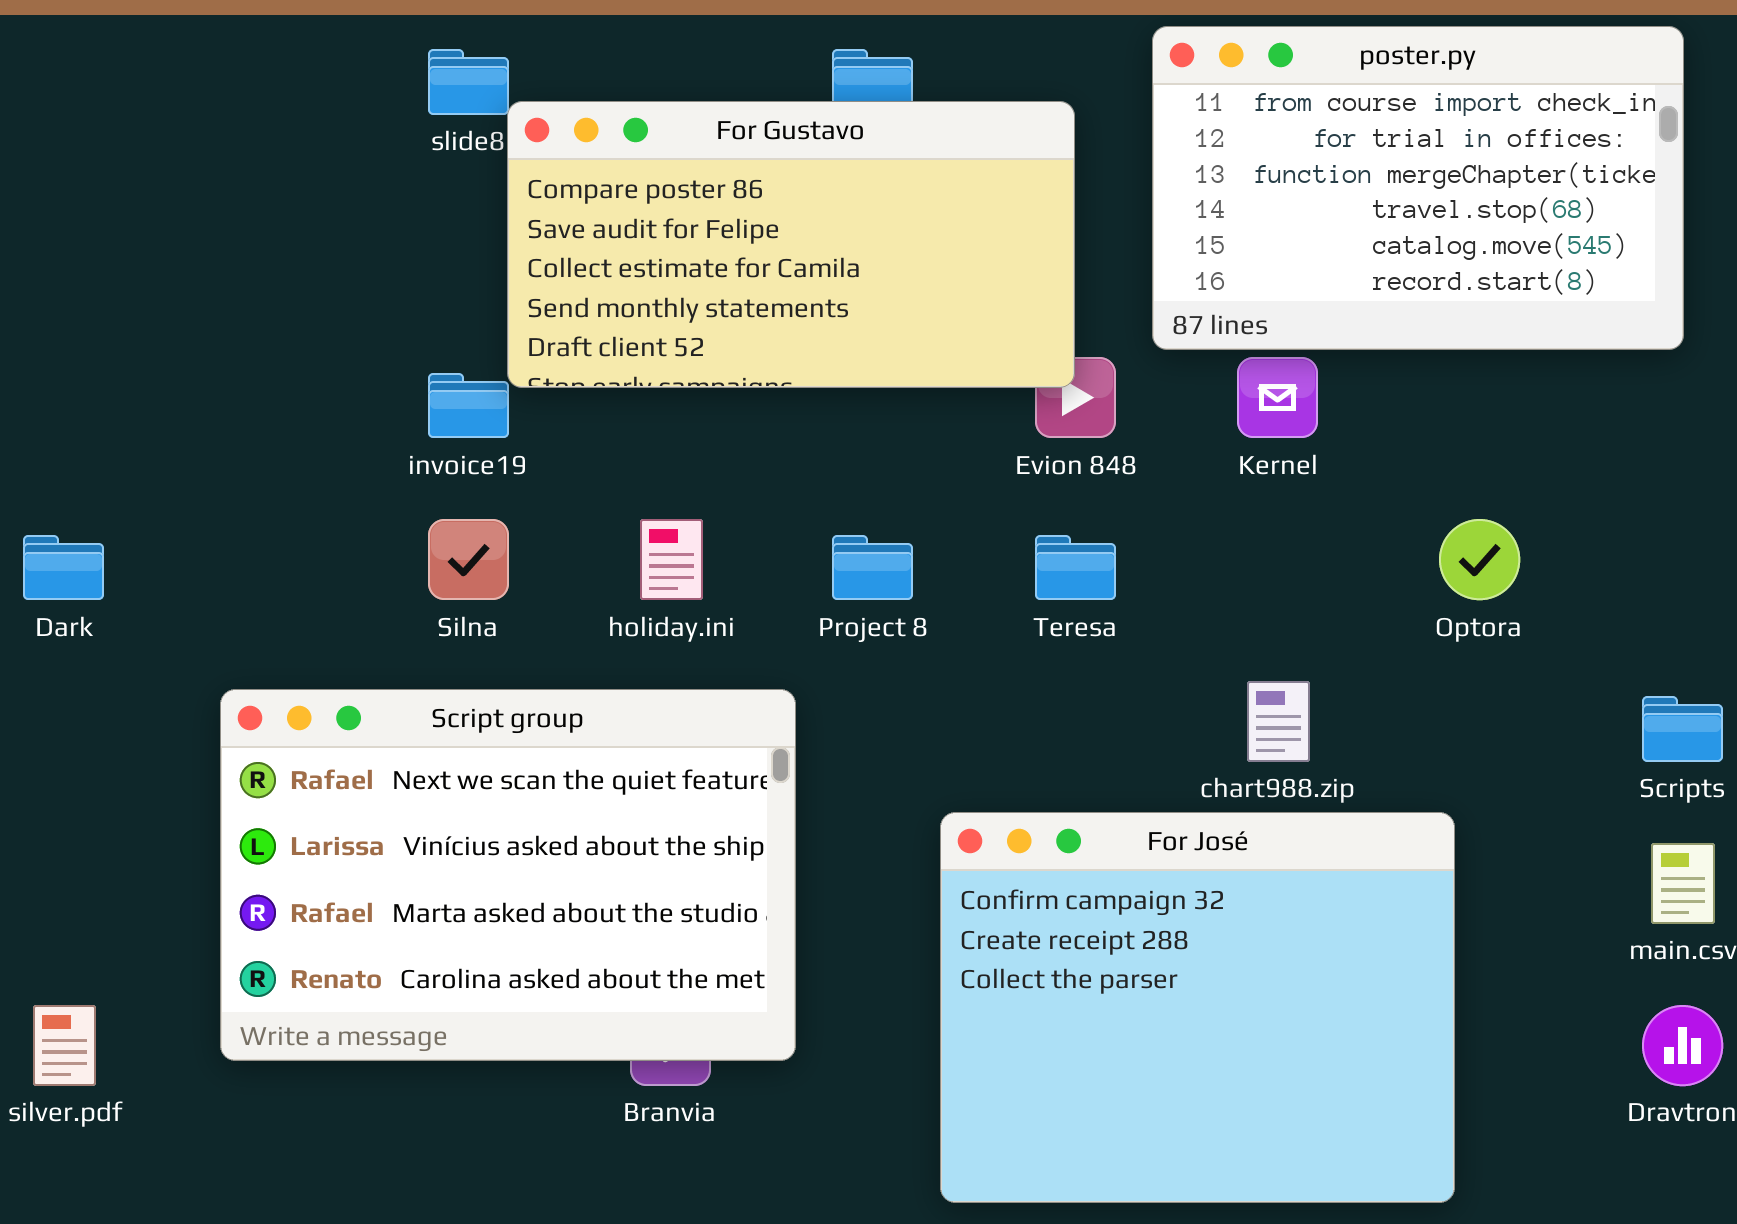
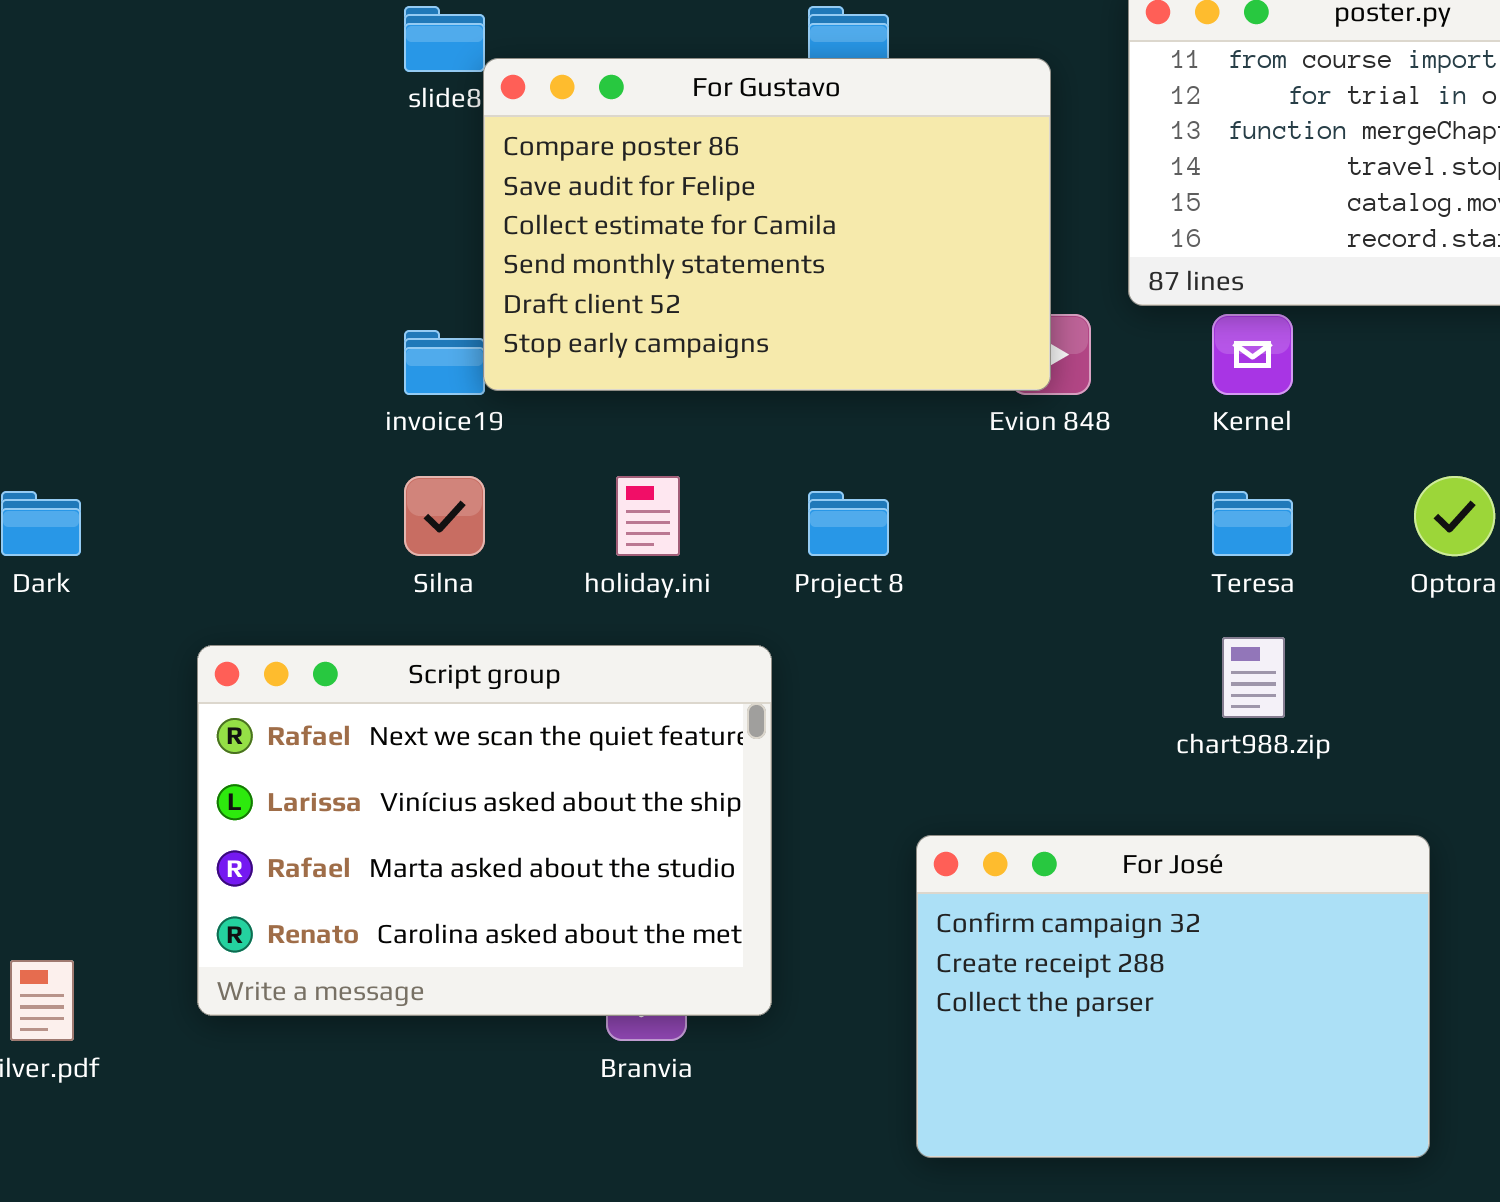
For Gustavo: [507,101,1075,388] -> [483,58,1051,391], resized
Teresa: [1035,535,1116,600] -> [1212,491,1293,556], moved
For José: [940,812,1455,1203] -> [916,835,1430,1158], resized

